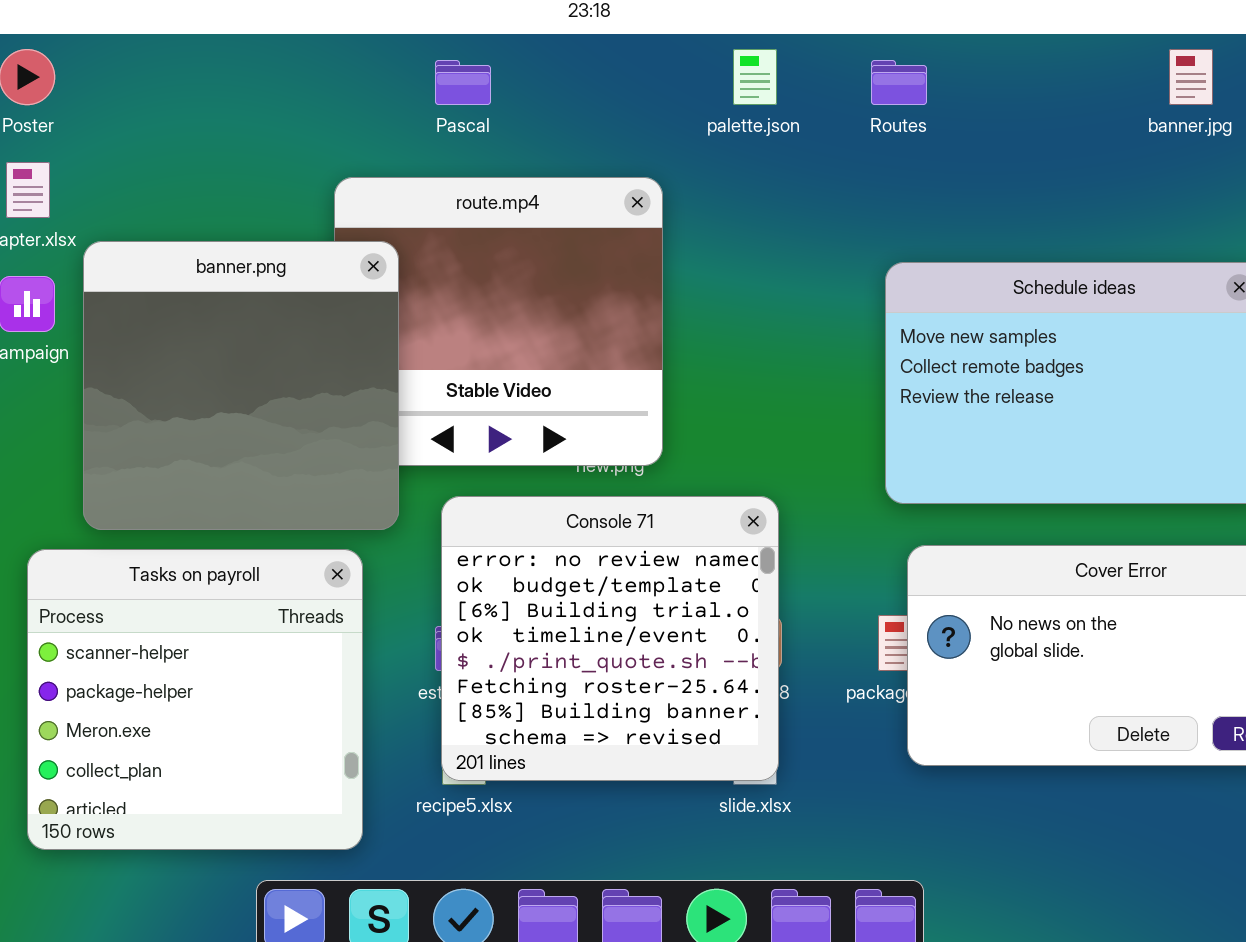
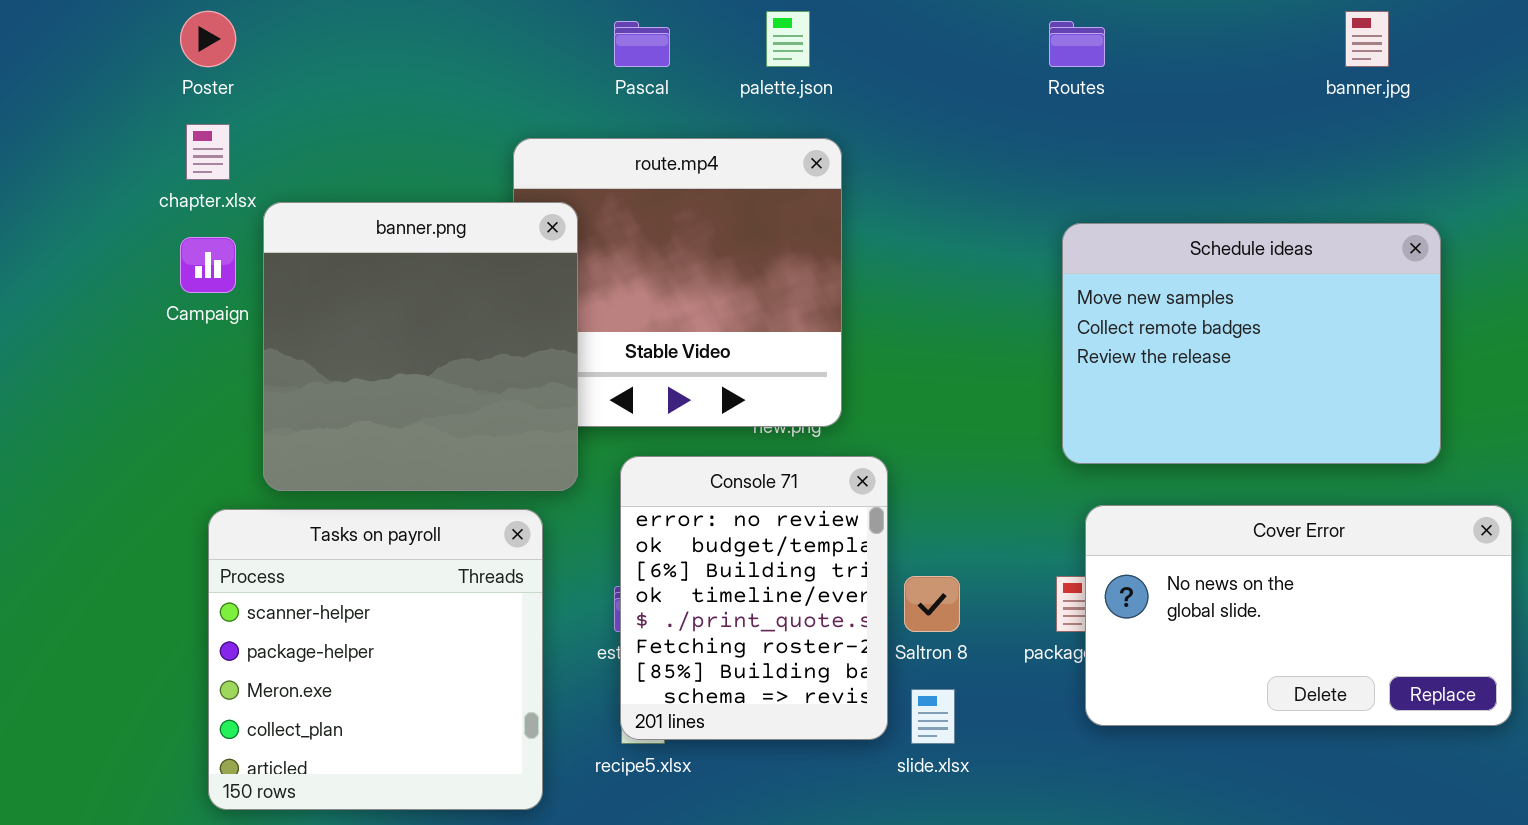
palette.json: [733,49,777,105] -> [766,11,810,67], moved
Console 71: [441,496,779,781] -> [620,456,888,740], resized

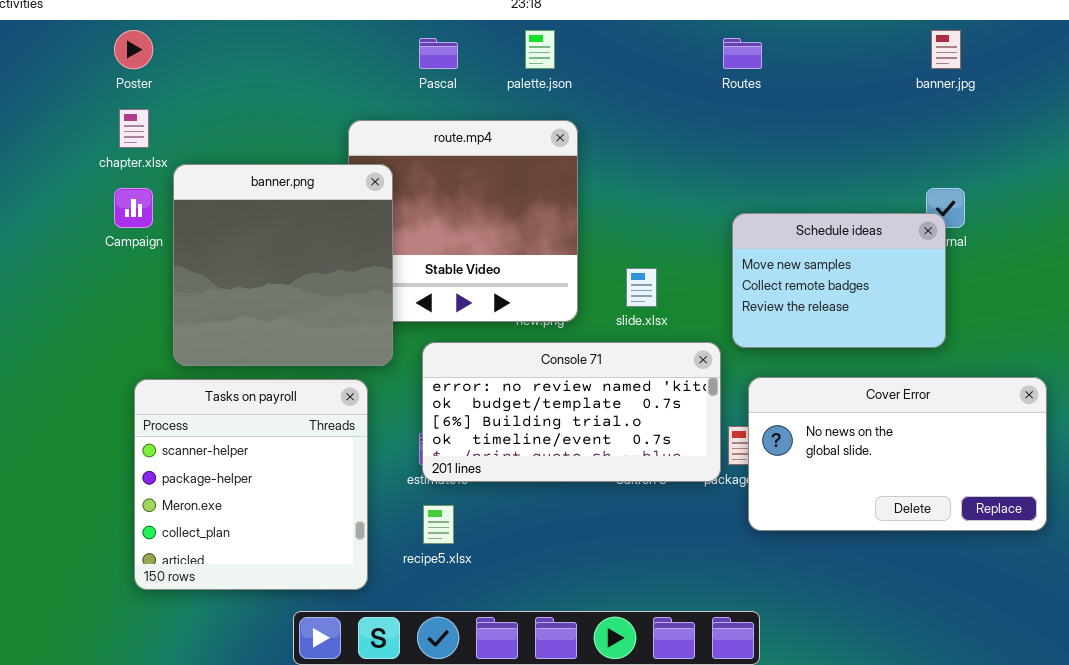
Schedule ideas: [1062,223,1441,464] -> [732,213,946,348], resized
Console 71: [620,456,888,740] -> [422,342,721,482], resized
slide.xlsx: [911,689,955,744] -> [626,268,657,307], moved

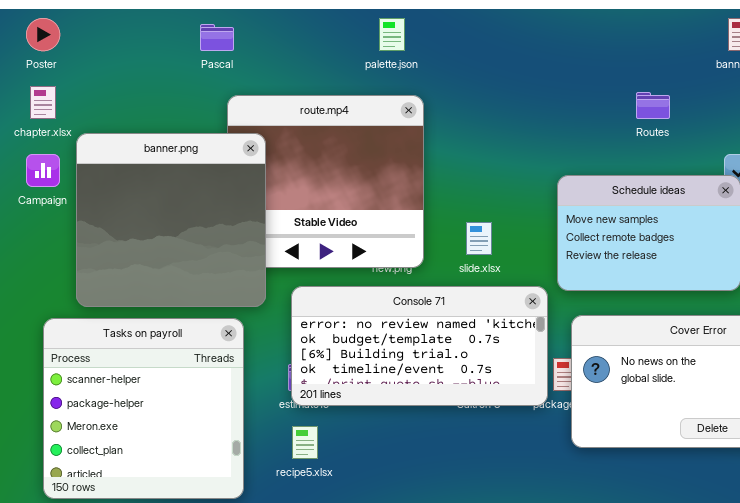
Pascal: [419,38,458,69] -> [200,24,234,51], moved
Routes: [723,38,762,69] -> [636,92,670,119], moved

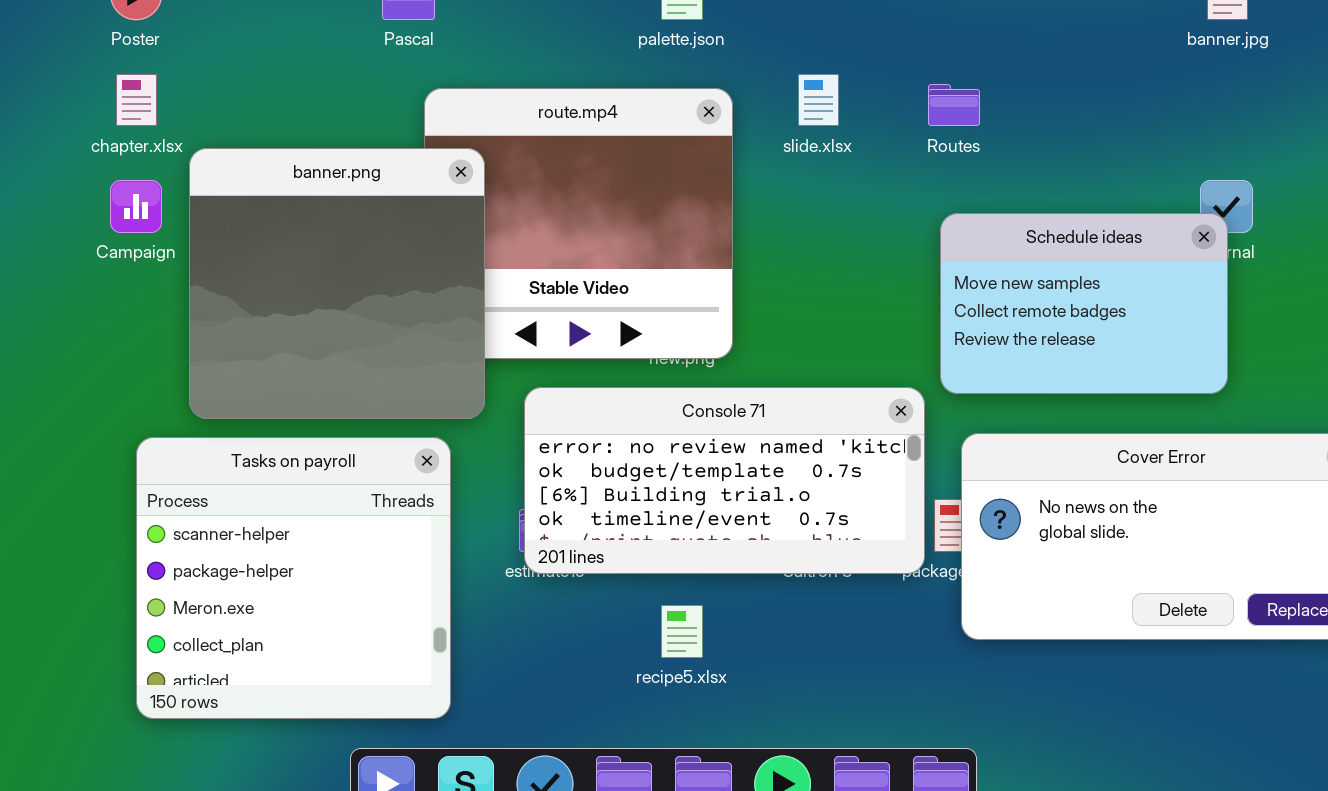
Routes: [636,92,670,119] -> [928,84,980,126], moved
slide.xlsx: [466,222,492,255] -> [798,74,839,126], moved
recipe5.xlsx: [292,426,318,459] -> [661,605,703,658], moved

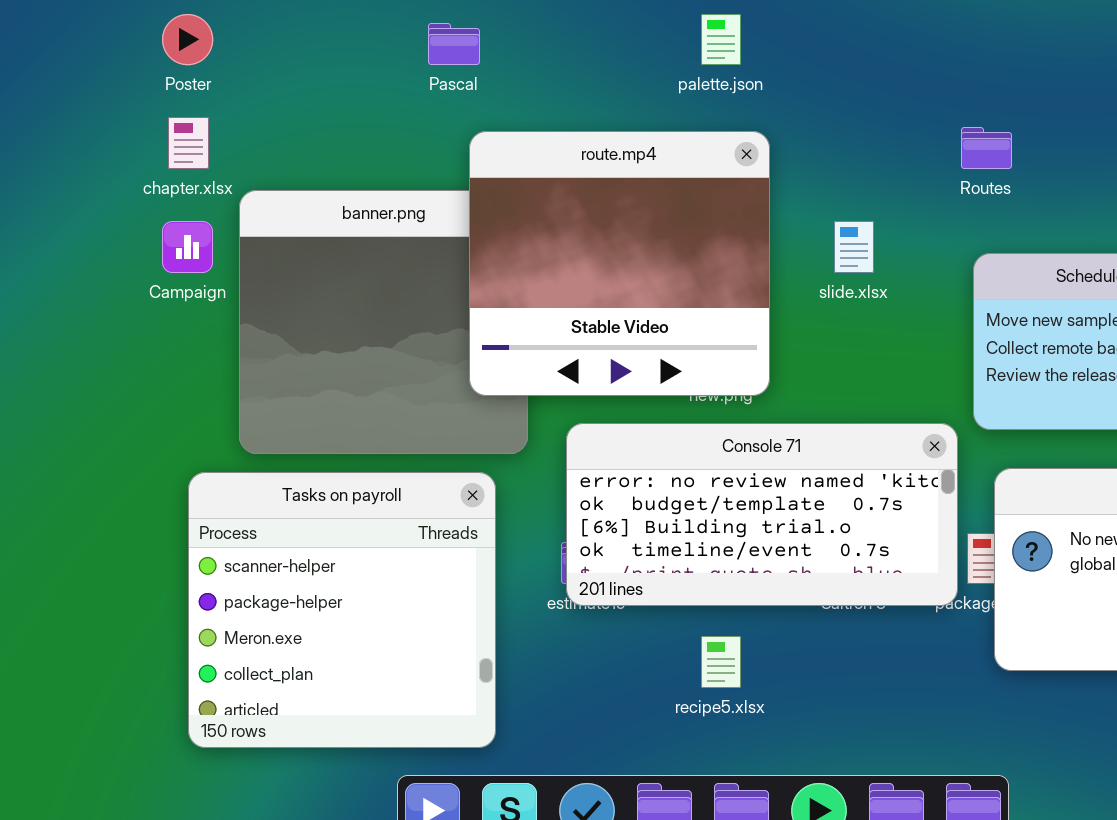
slide.xlsx: [798,74,839,126] -> [834,221,874,273], moved
route.mp4: [424,88,733,359] -> [469,131,770,396], raised

